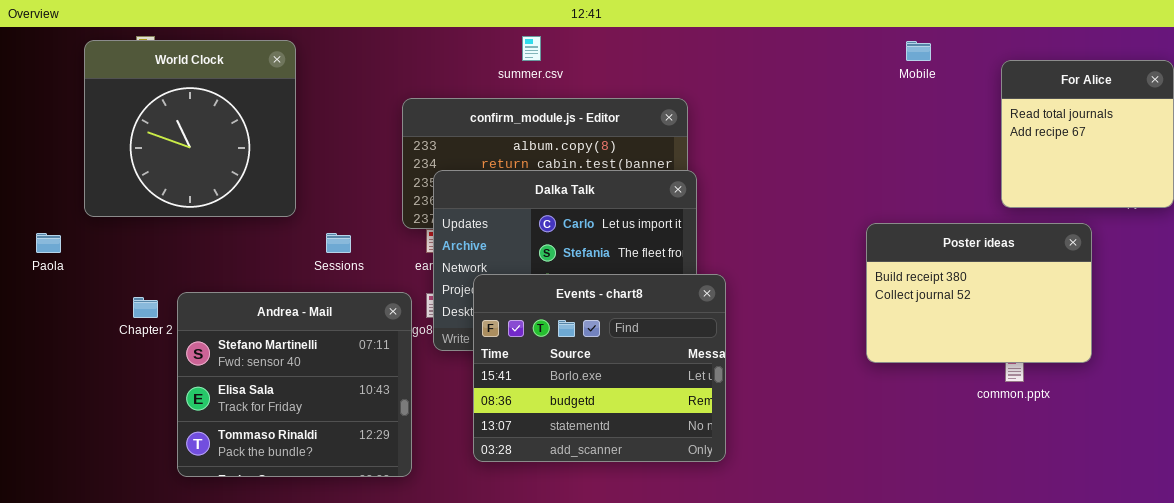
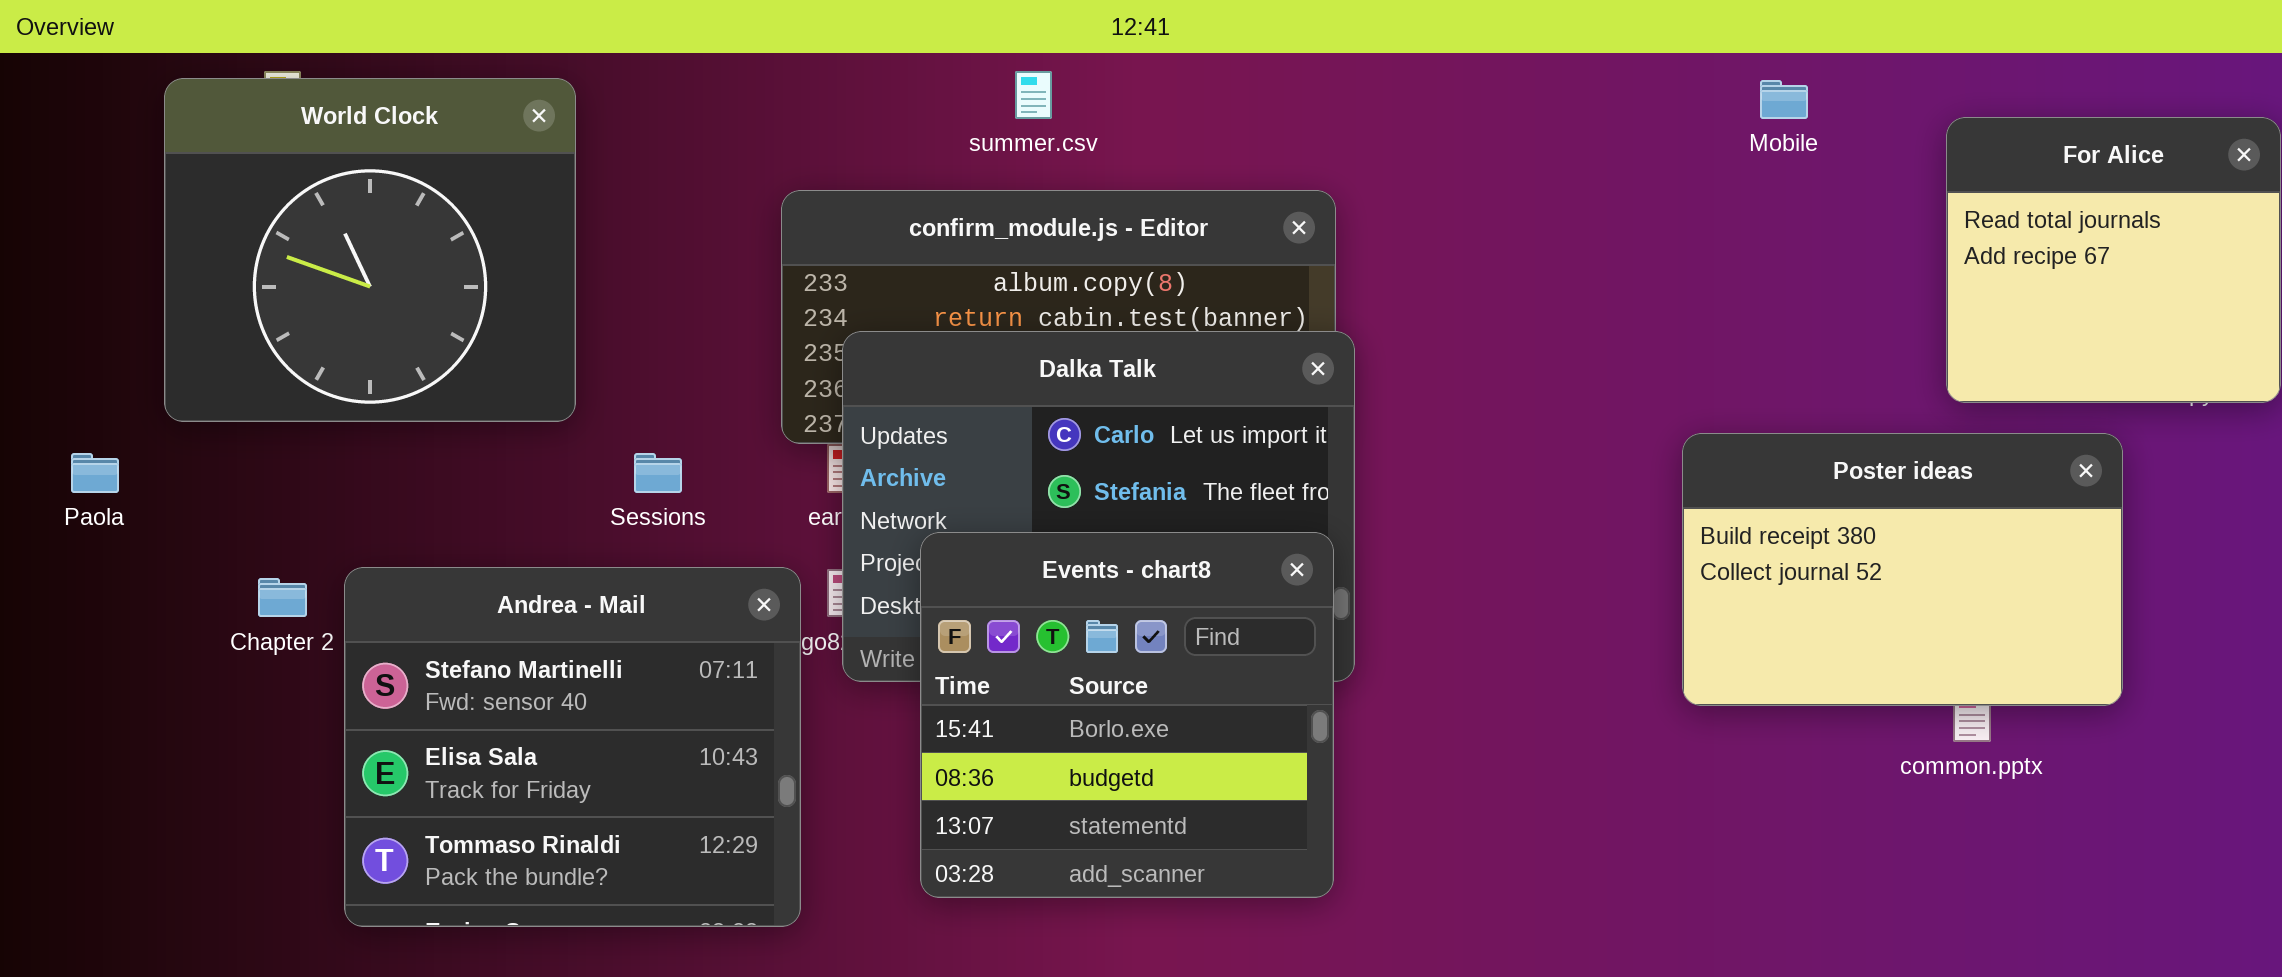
Events - chart8: [473,274,726,462] -> [920,532,1334,898], resized

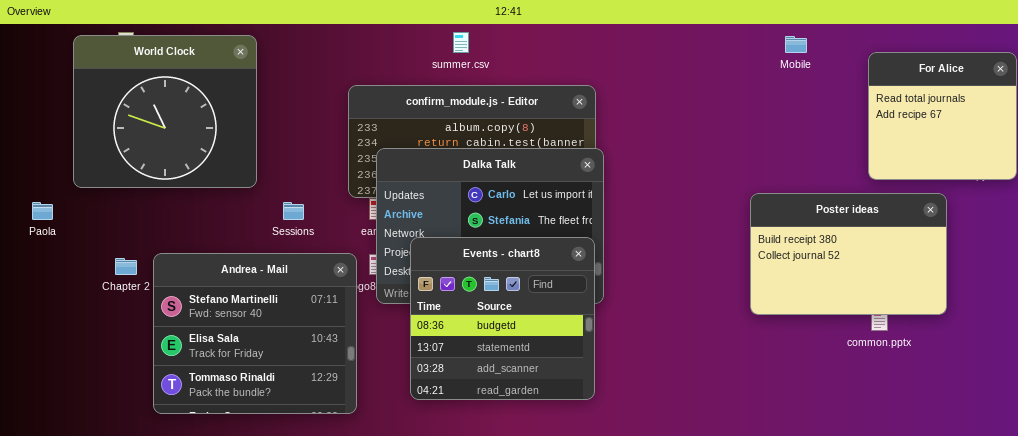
Events - chart8: [920,532,1334,898] -> [410,237,595,400], scrolled down 1 row

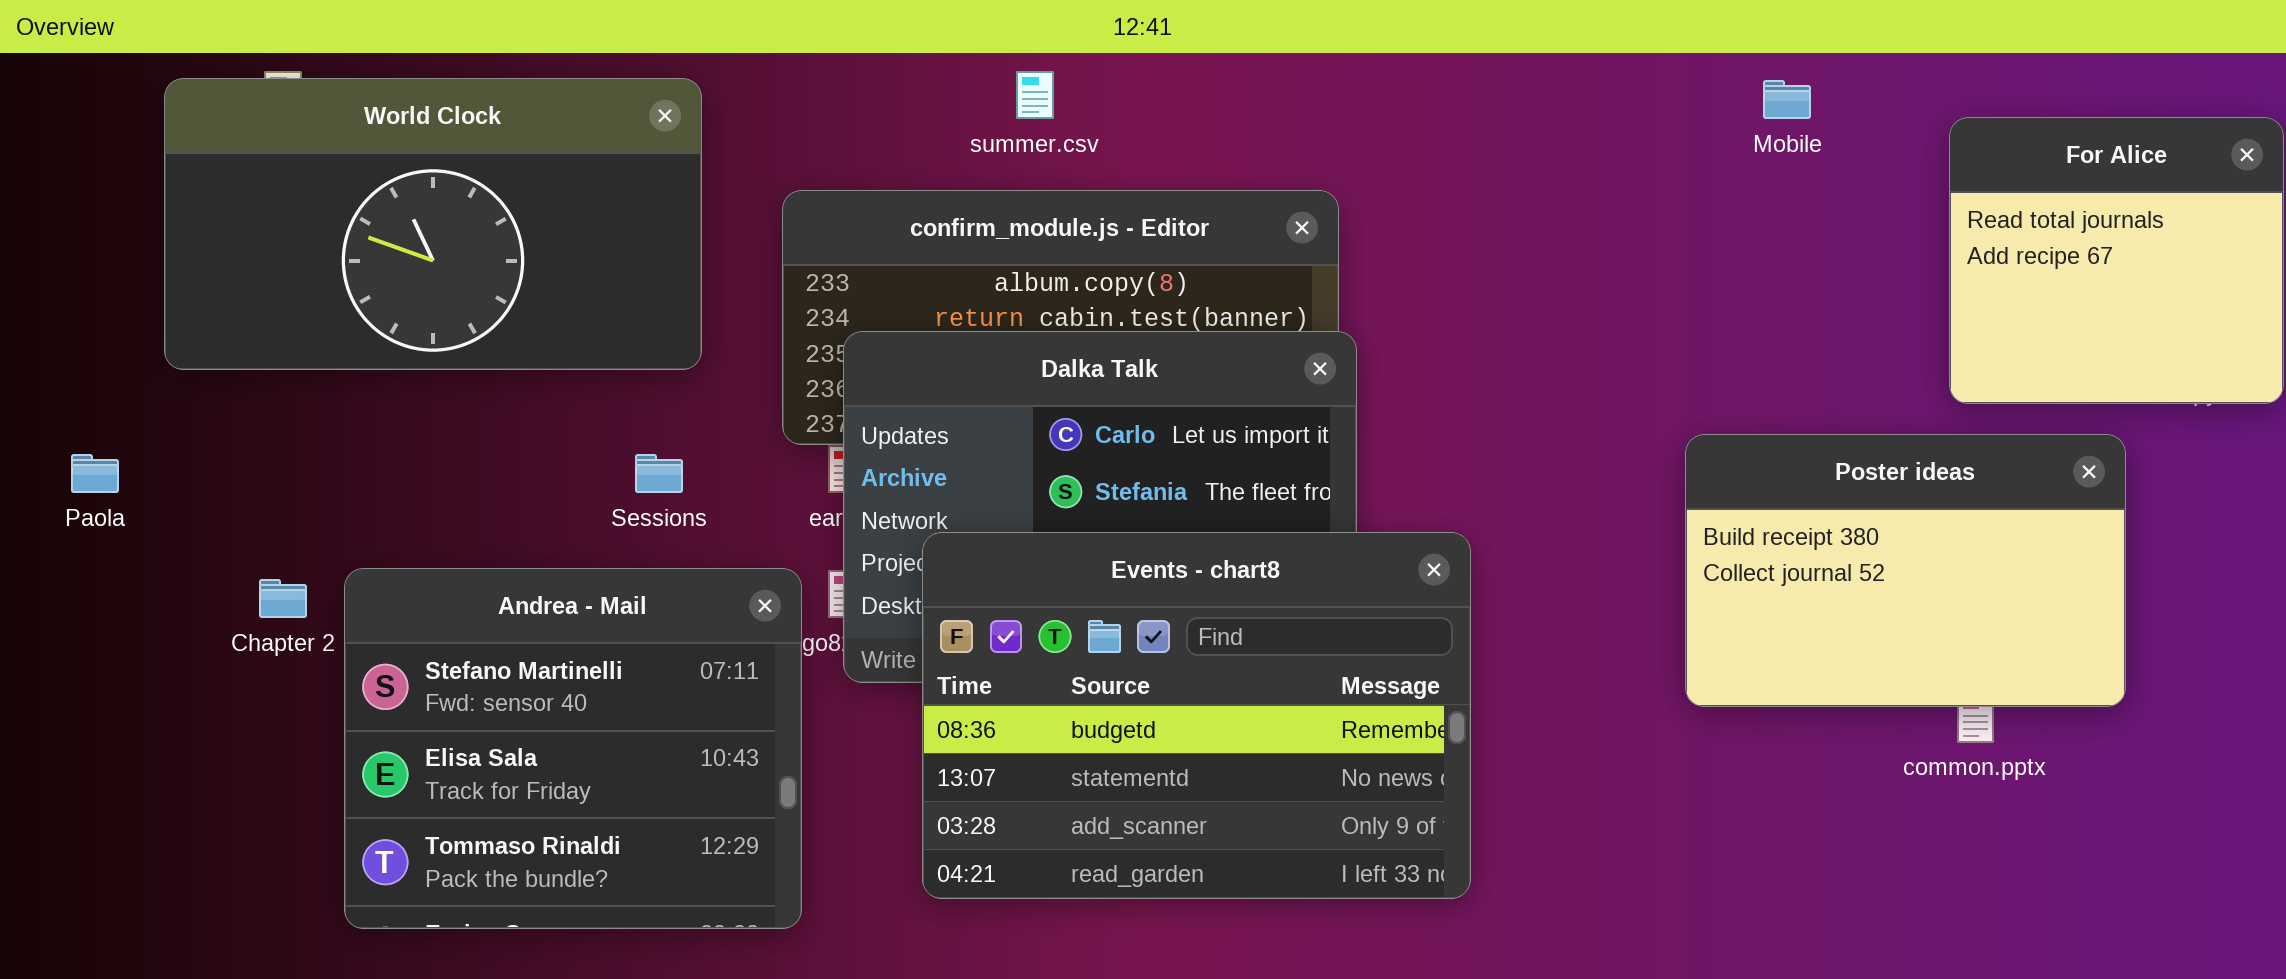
World Clock: [73,35,257,188] -> [164,78,702,370], resized
Events - chart8: [410,237,595,400] -> [922,532,1471,899], resized

